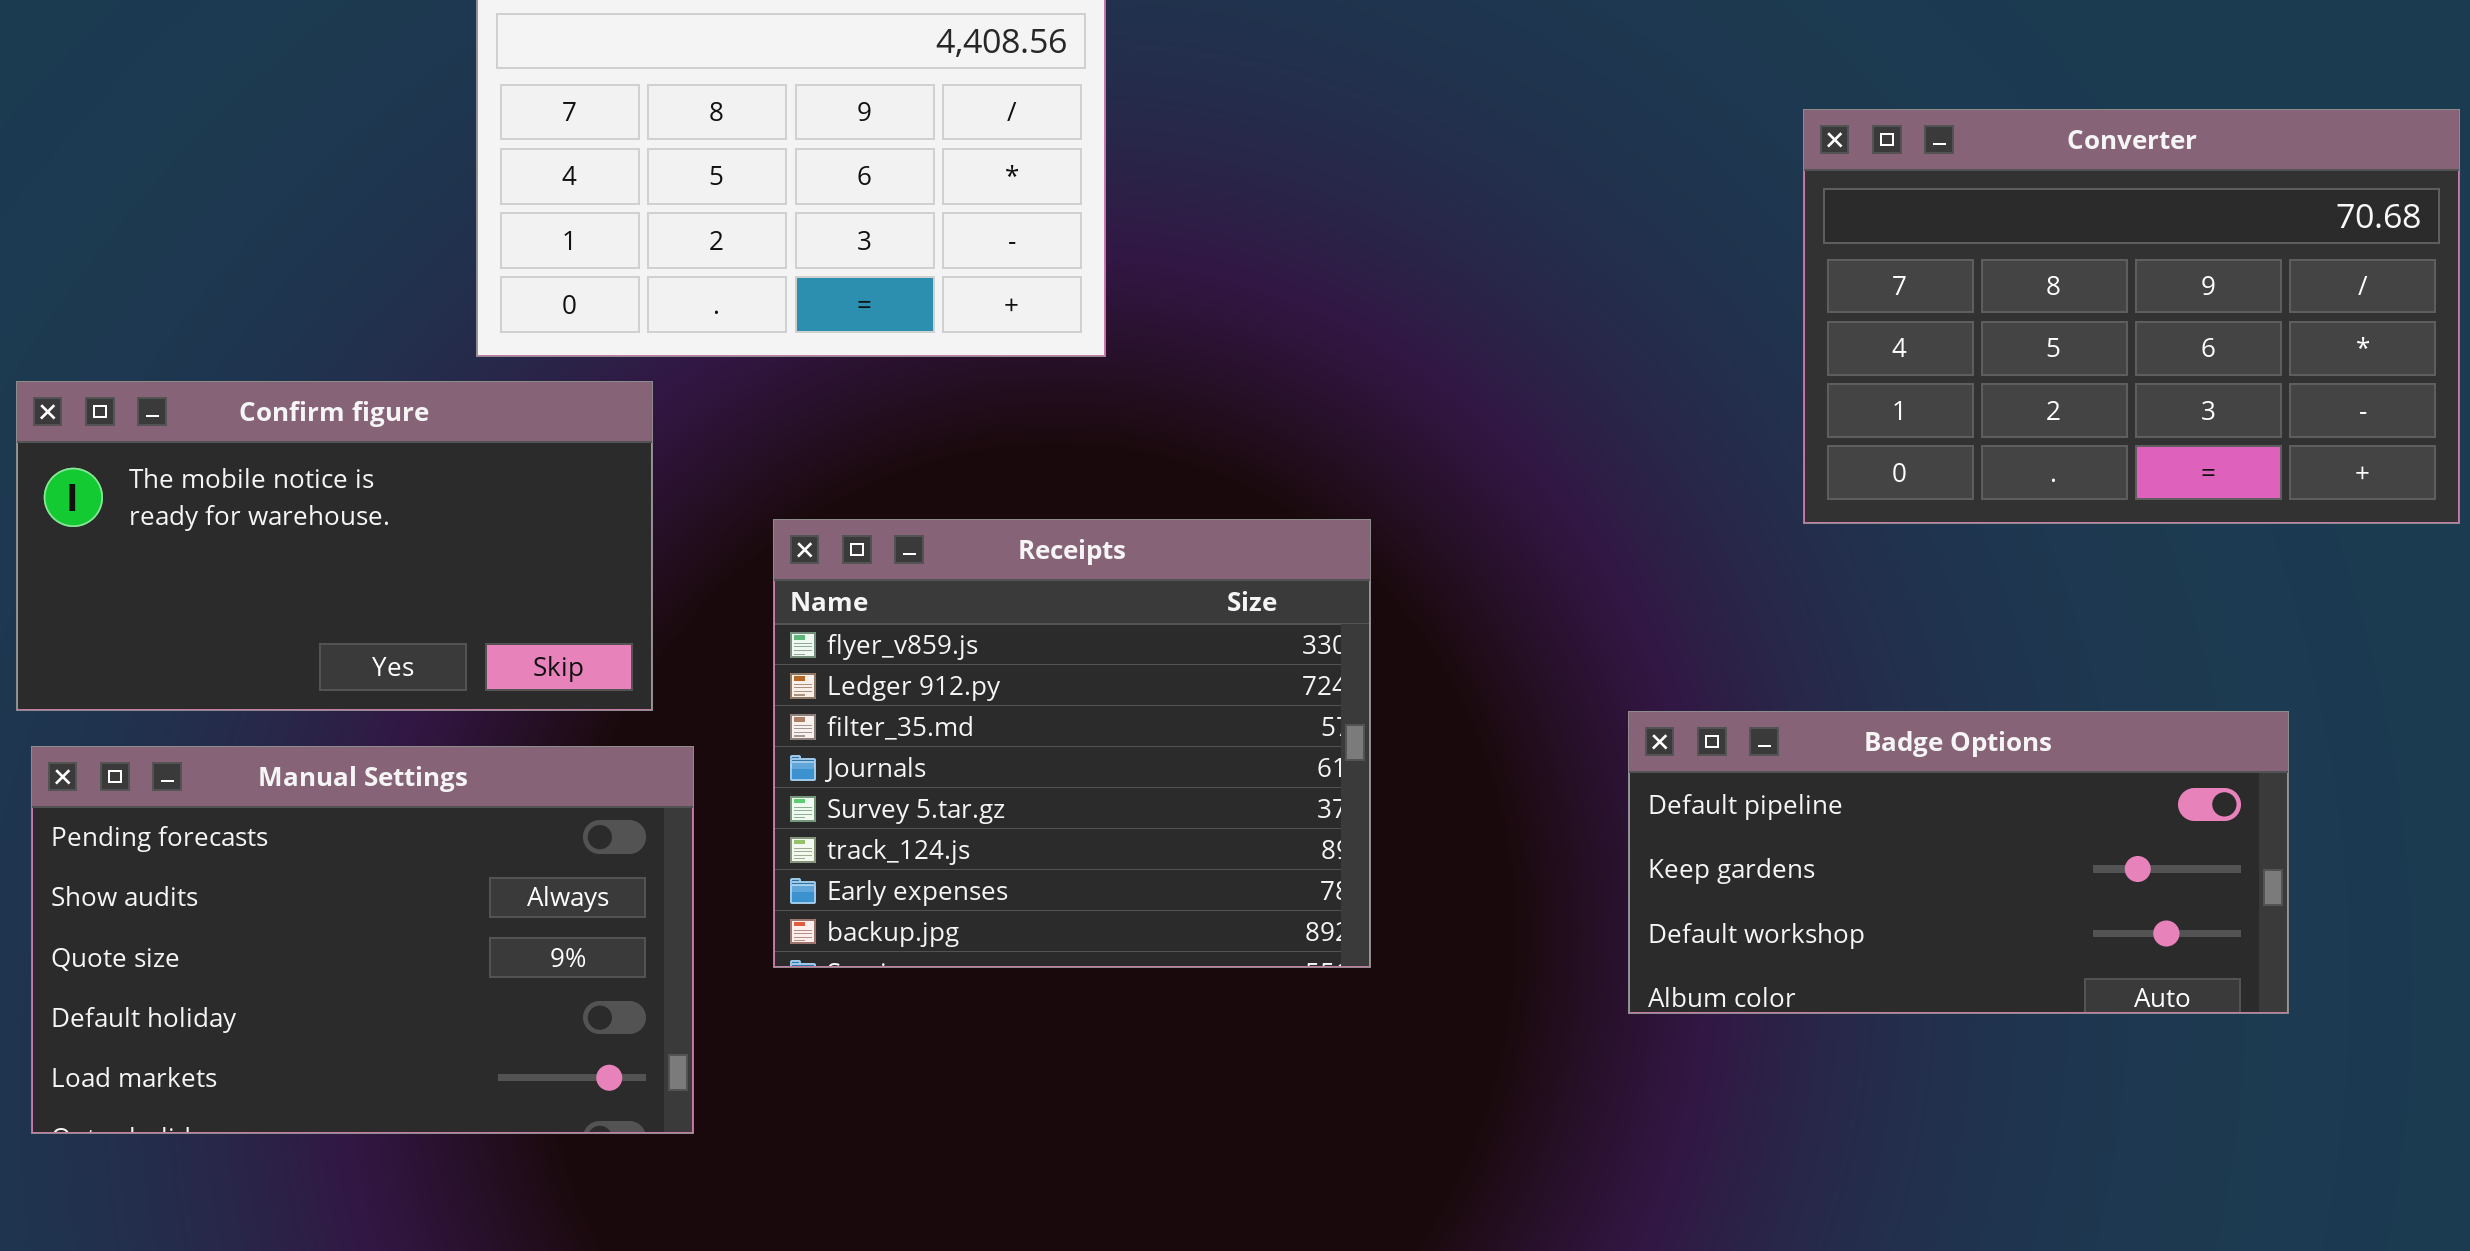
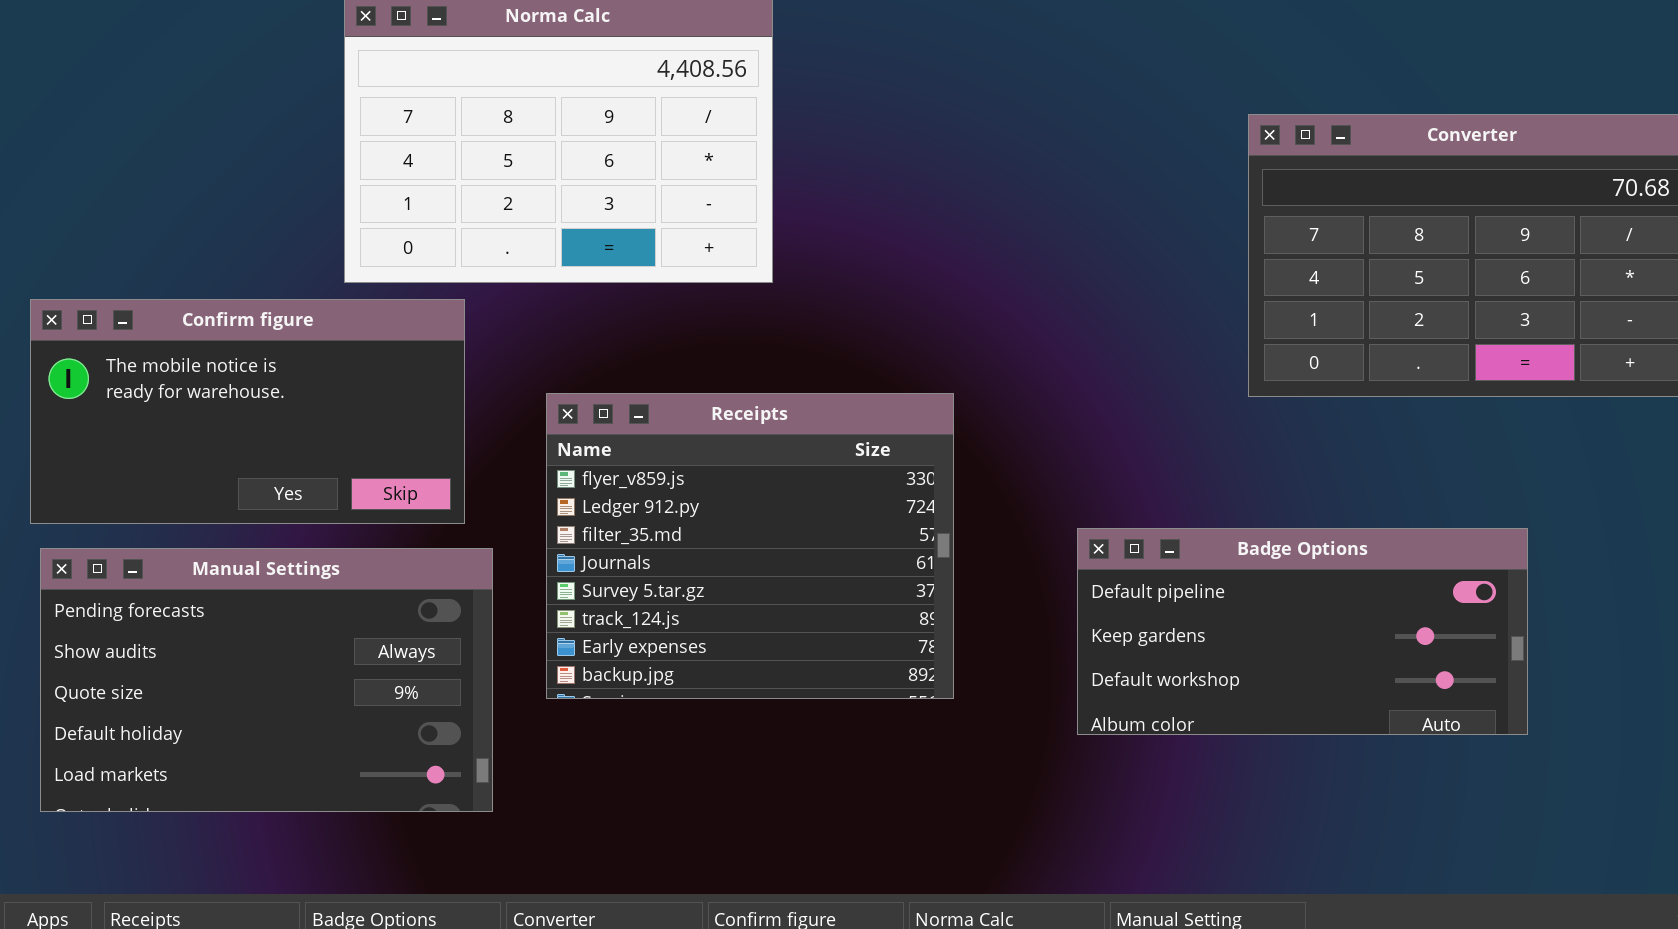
Badge Options: [1628,711,2289,1014] -> [1077,528,1528,735], moved

